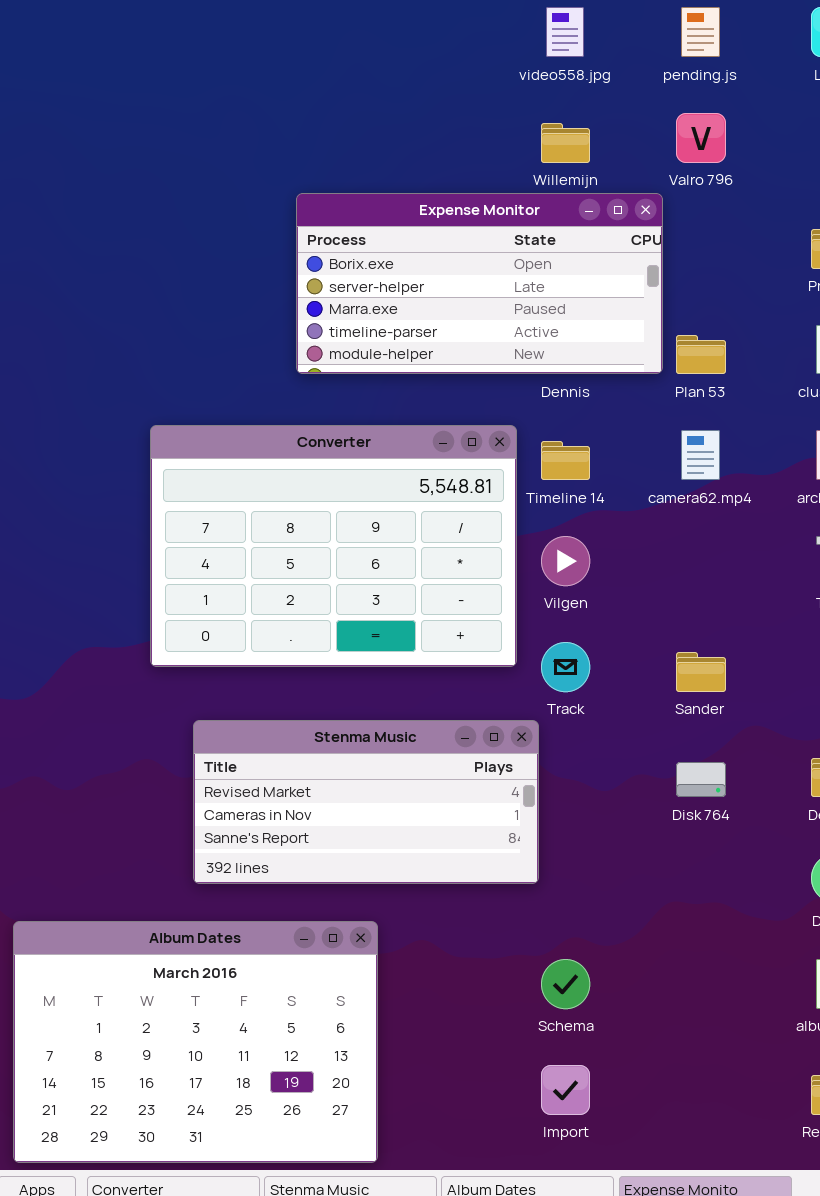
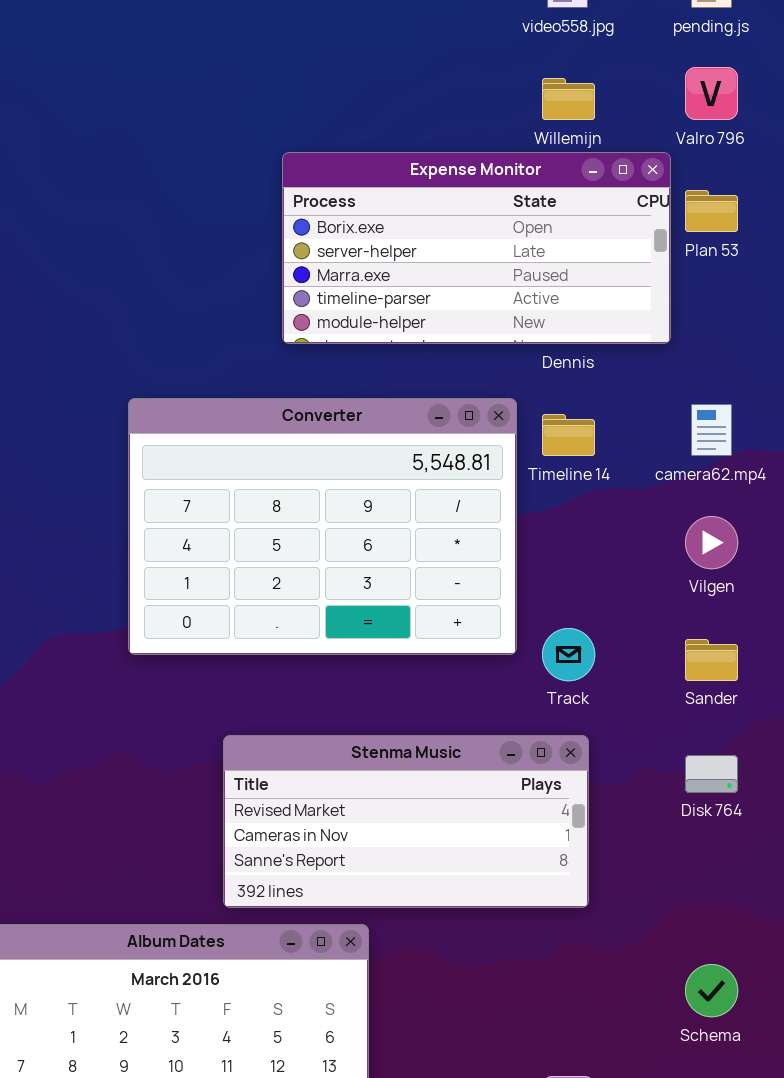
Plan 53: [676,335,726,374] -> [685,190,738,232], moved
Vilgen: [541,536,590,586] -> [685,516,738,569], moved
Stenma Music: [193,720,539,884] -> [223,735,589,908], moved
Schema: [541,959,590,1009] -> [685,964,738,1017], moved

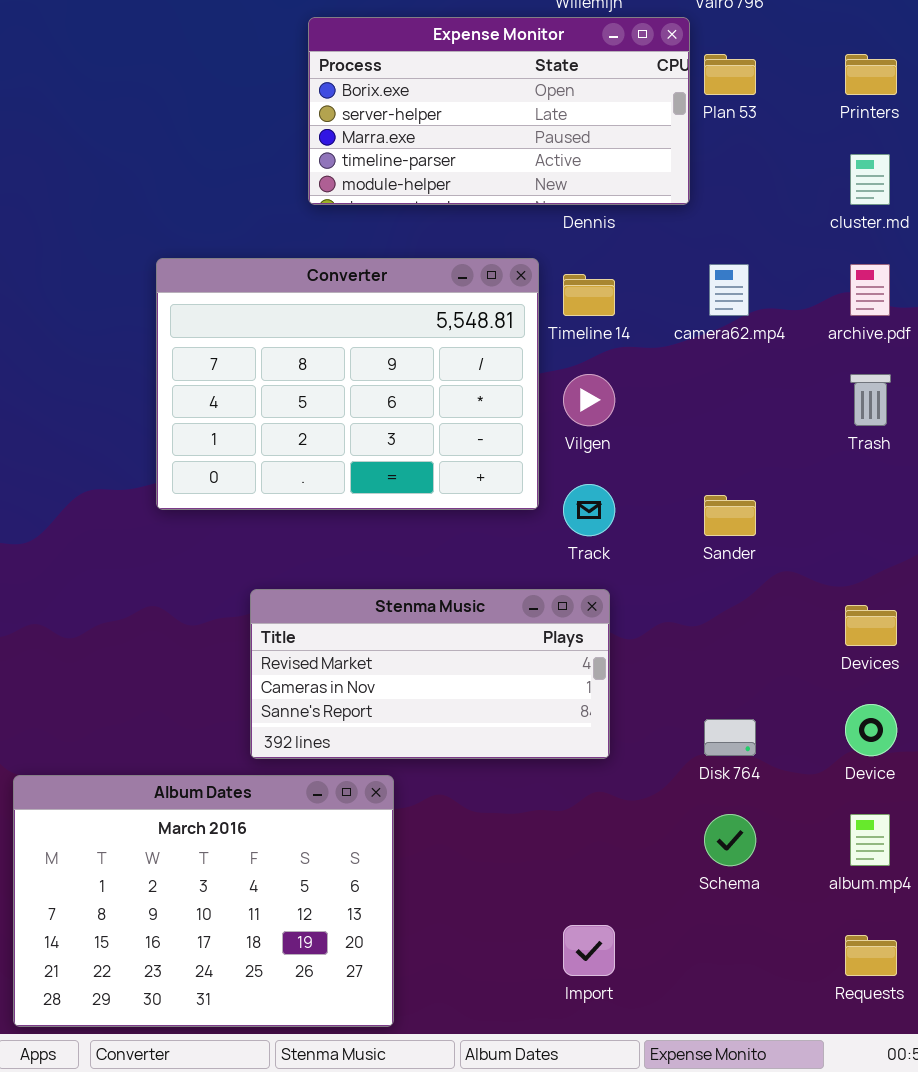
Vilgen: [685,516,738,569] -> [563,374,615,426], moved
Disk 764: [685,755,738,793] -> [704,719,756,756], moved

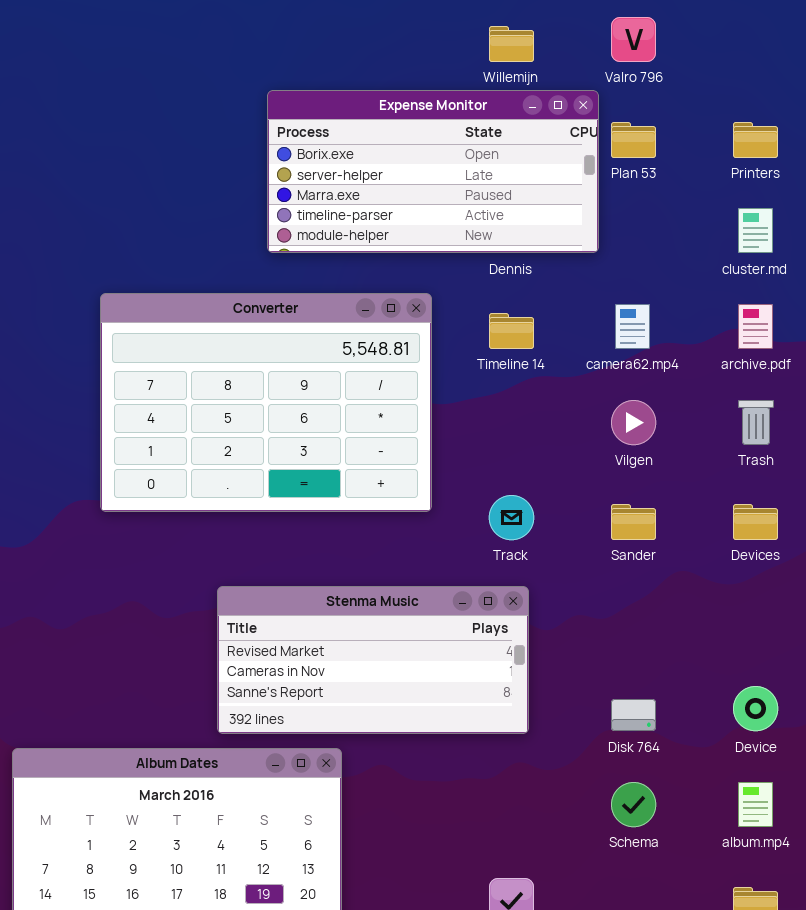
Converter: [156,258,539,510] -> [100,293,432,512], moved
Vilgen: [563,374,615,426] -> [611,400,656,445], moved
Devices: [845,605,897,646] -> [733,504,778,540], moved

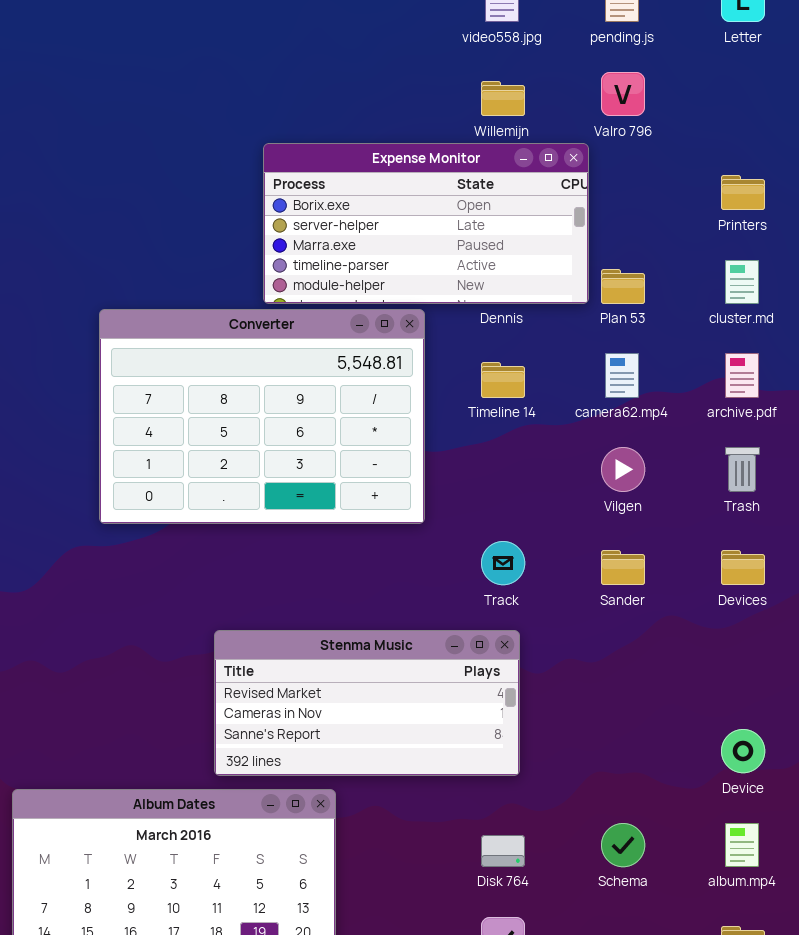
Plan 53: [611,122,656,158] -> [601,269,645,304], moved
Converter: [100,293,432,512] -> [99,309,425,524], moved
Disk 764: [611,699,656,731] -> [481,835,525,867], moved

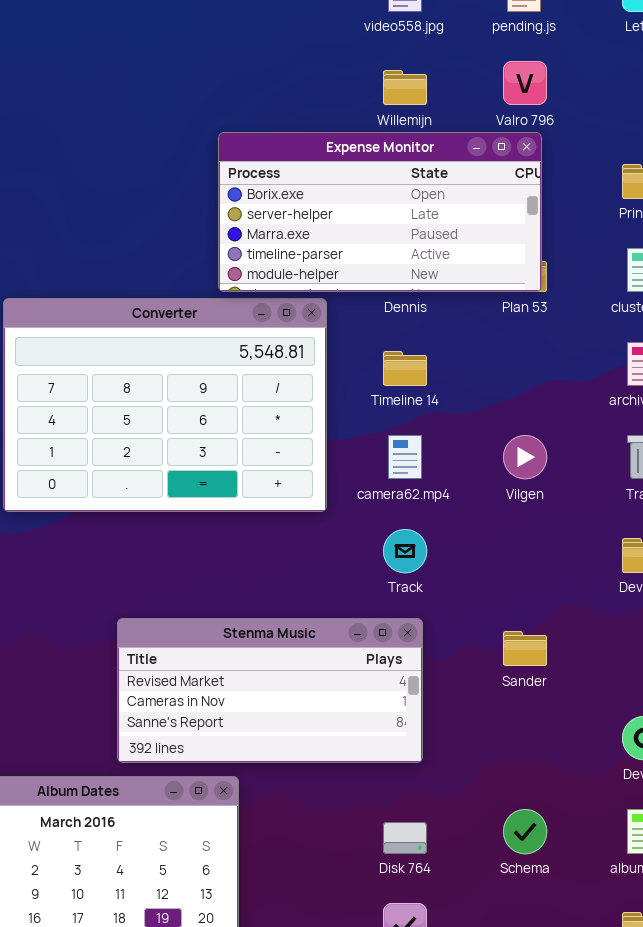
Expense Monitor: [263,143,589,304] -> [218,132,542,292], moved
camera62.mp4: [605,353,639,398] -> [388,435,422,479], moved
Sander: [601,550,645,585] -> [503,631,547,666], moved

